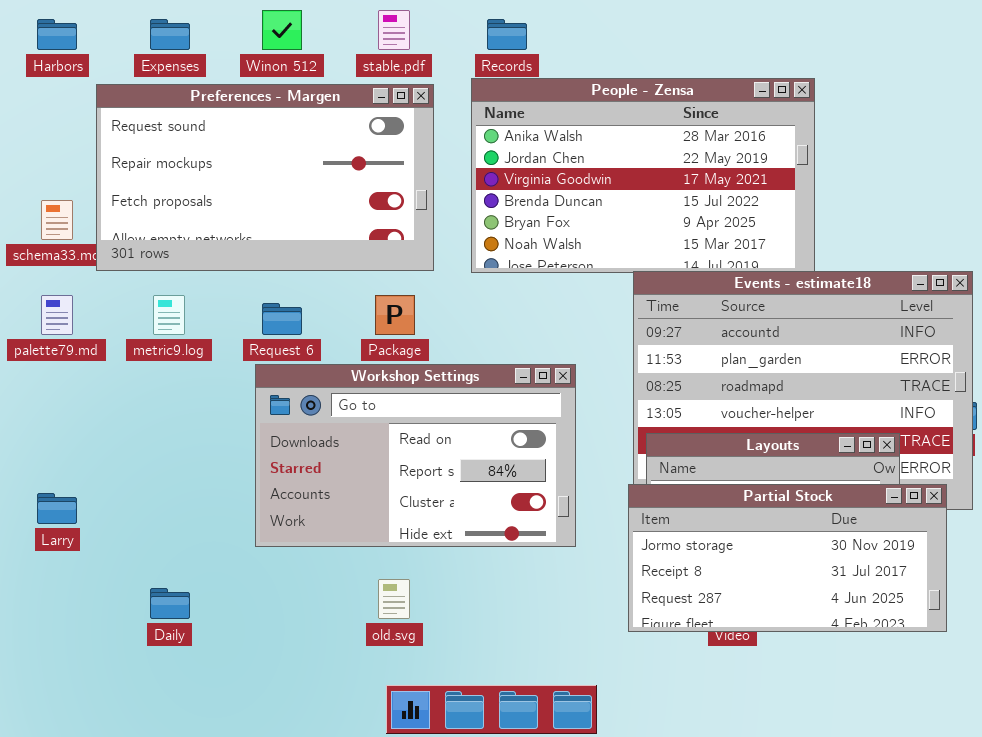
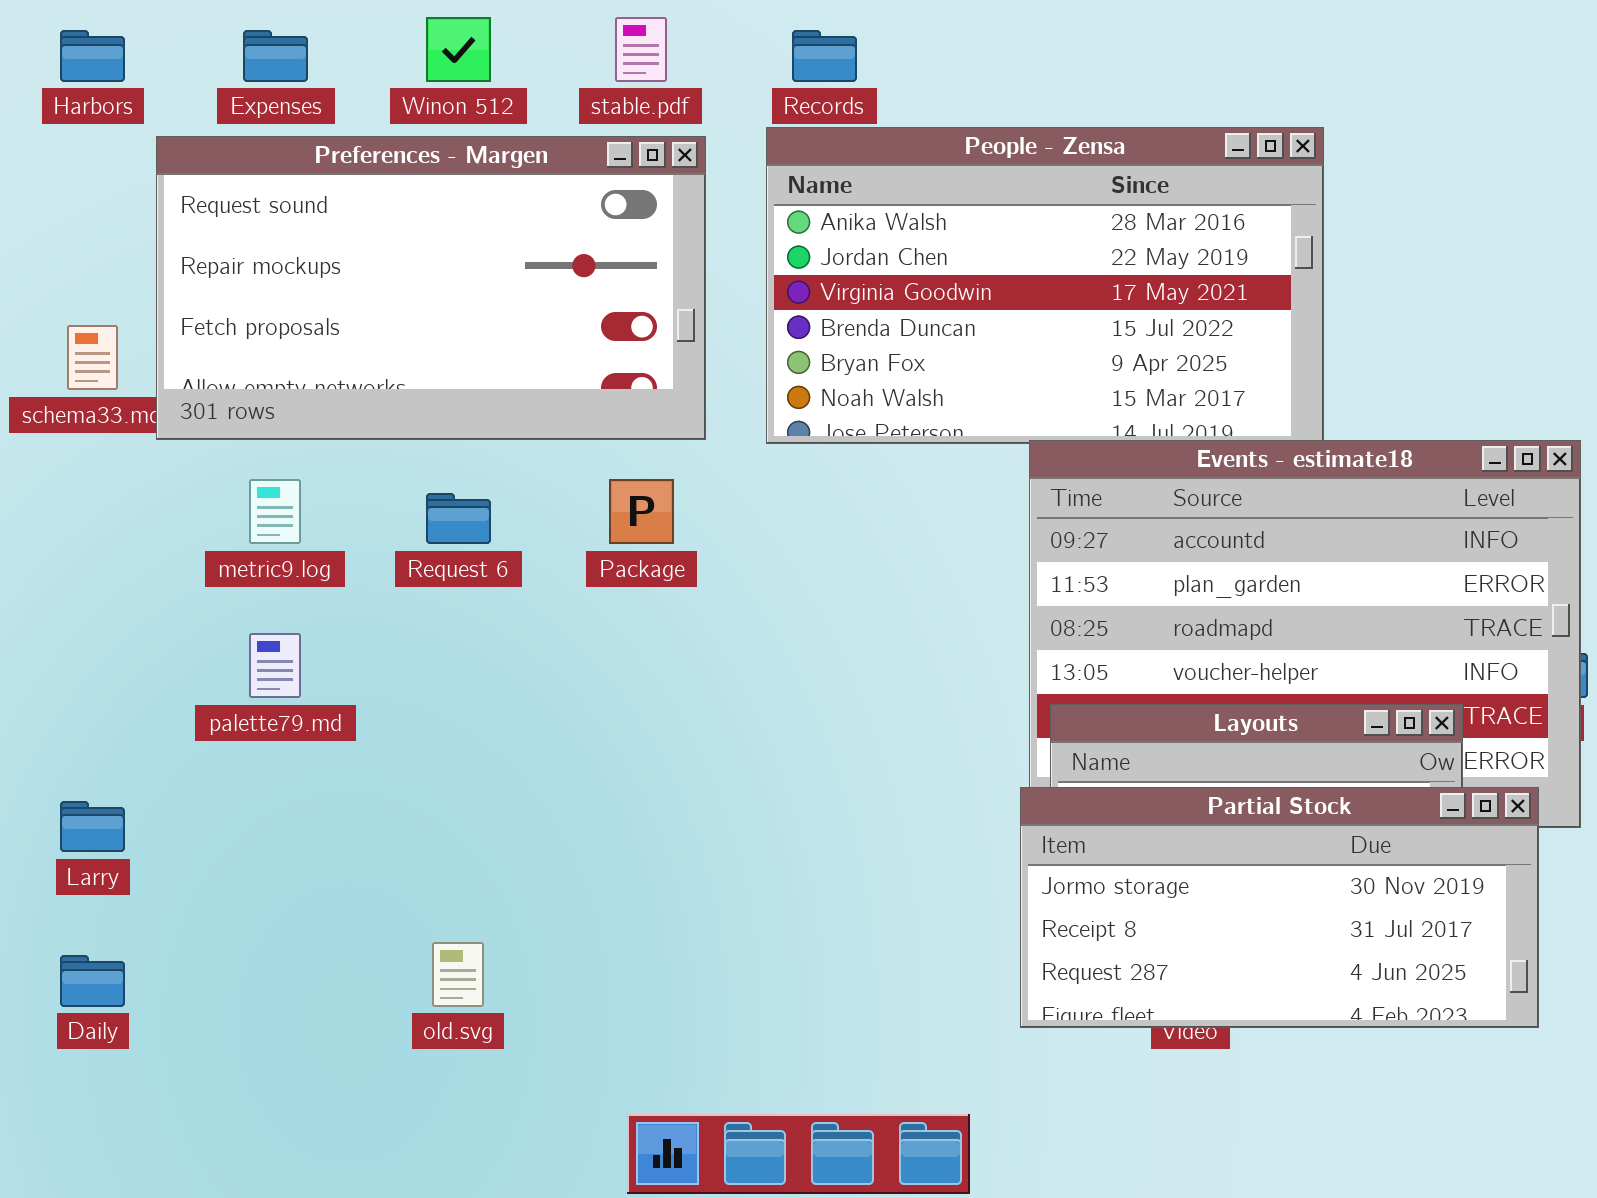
palette79.md: [41,295,73,335] -> [249,633,301,698], moved
Workshop Settings: [255,364,576,547] -> none, closed
old.svg: [378,579,410,619] -> [432,942,484,1007], moved
Daily: [150,588,190,619] -> [60,955,125,1007], moved

